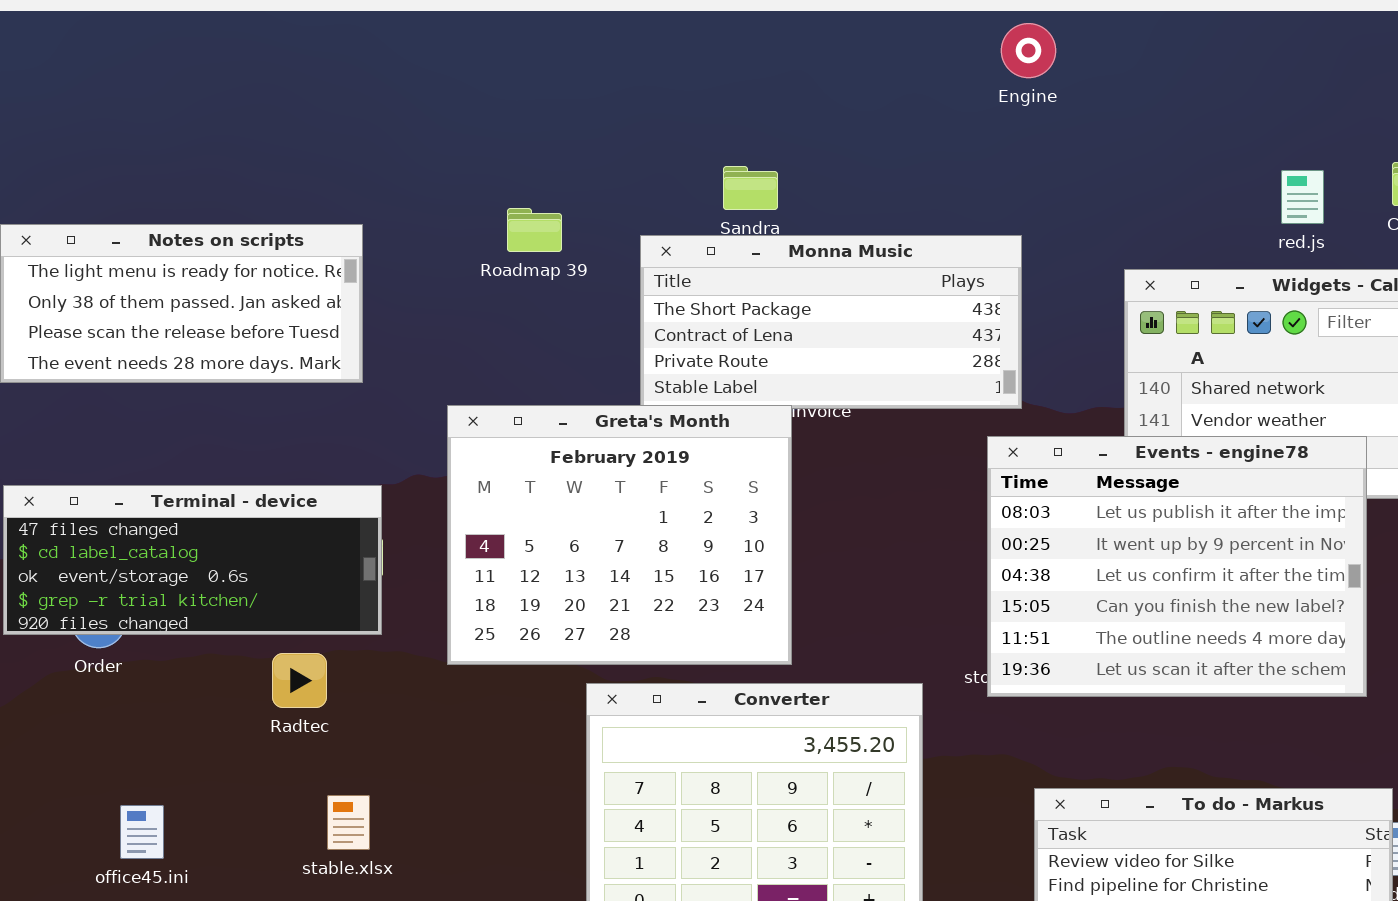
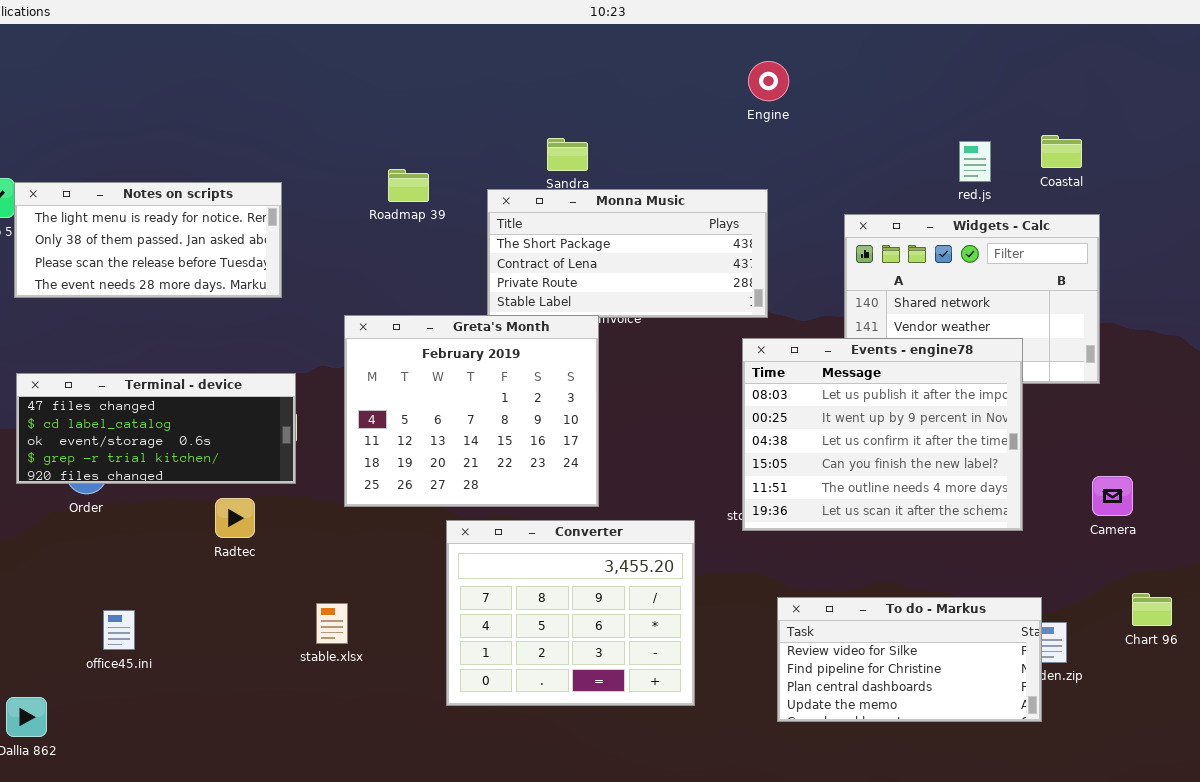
Engine: [1001,23,1056,78] -> [748,61,789,101], moved
stable.xlsx: [327,795,370,850] -> [316,603,348,644], moved

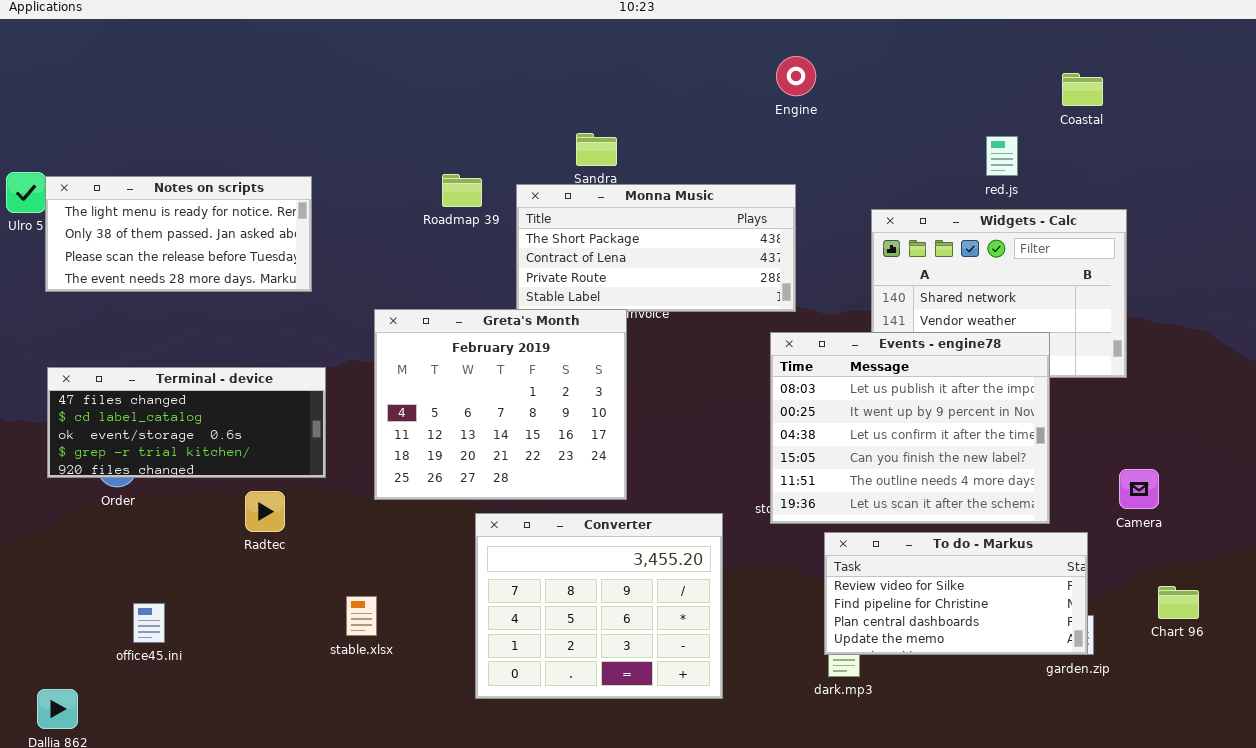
Coastal: [1041,135,1082,168] -> [1062,73,1103,106], moved
Roadmap 39: [388,169,429,202] -> [442,174,482,207], moved
To do - Markus: [777,597,1042,722] -> [824,532,1088,655], moved

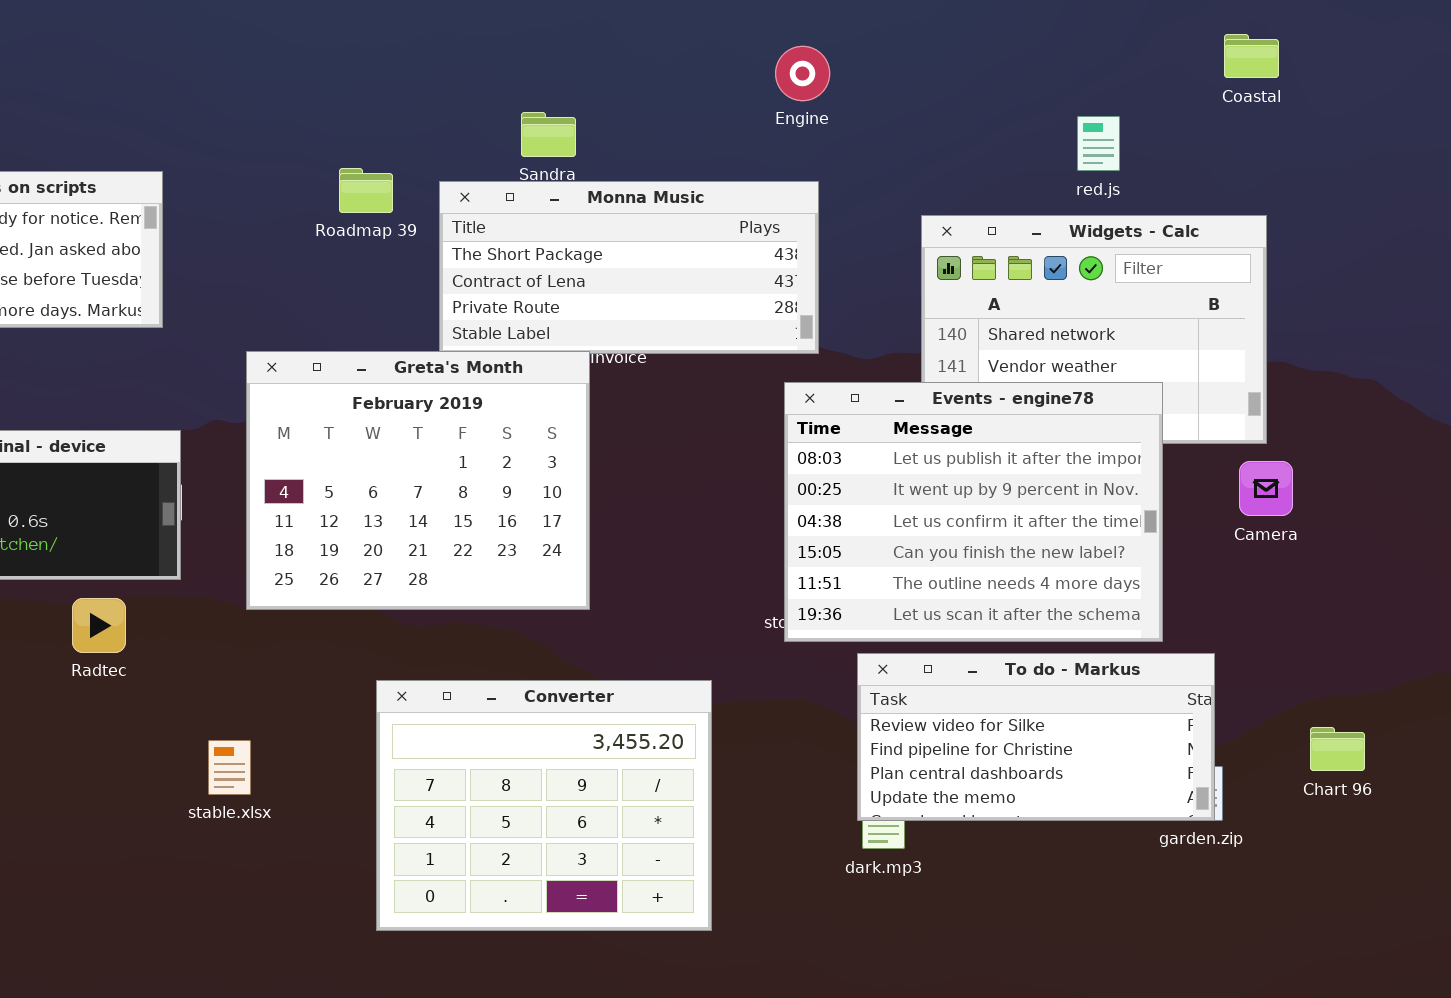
Engine: [776,56,816,96] -> [775,46,830,101], moved
Coastal: [1062,73,1103,106] -> [1224,34,1279,78], moved
Camera: [1119,469,1159,509] -> [1239,461,1293,516], moved
Converter: [475,513,723,699] -> [376,680,712,931], moved

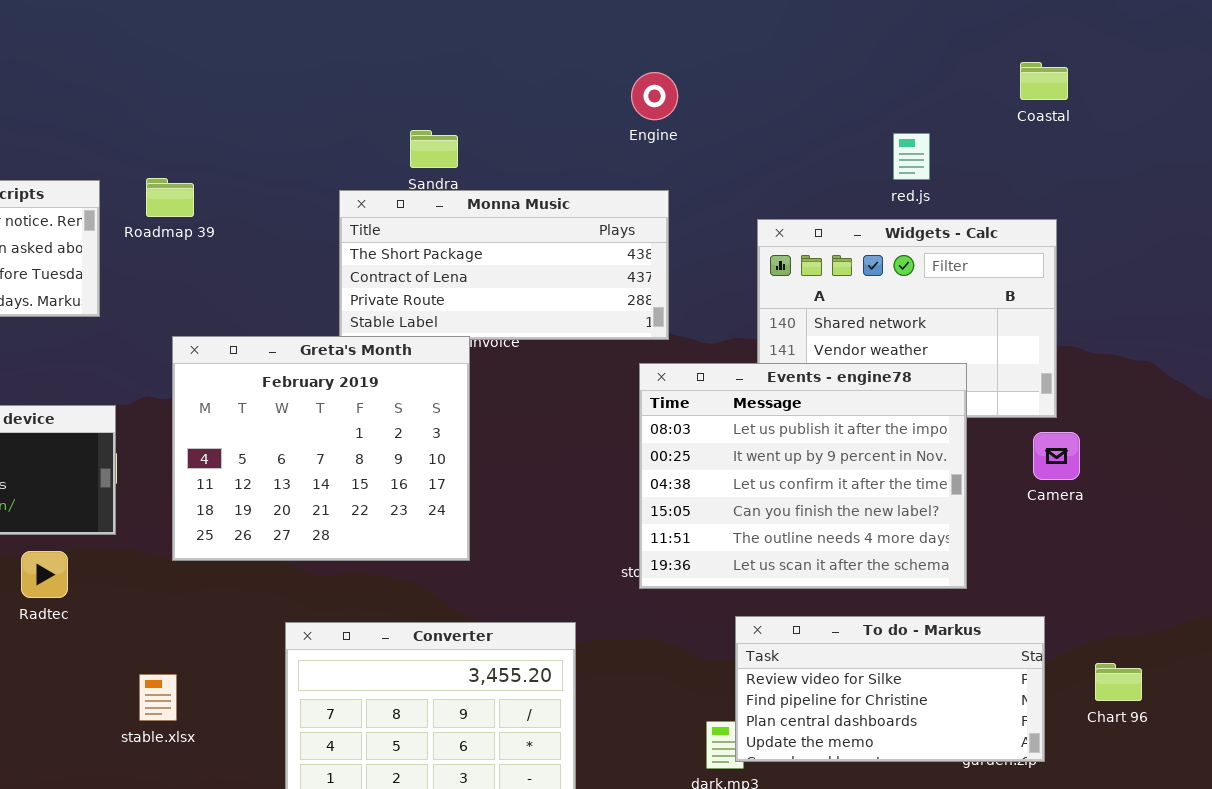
Roadmap 39: [339,168,393,213] -> [146,178,194,217], moved
To do - Markus: [857,653,1215,821] -> [735,616,1045,762], moved

